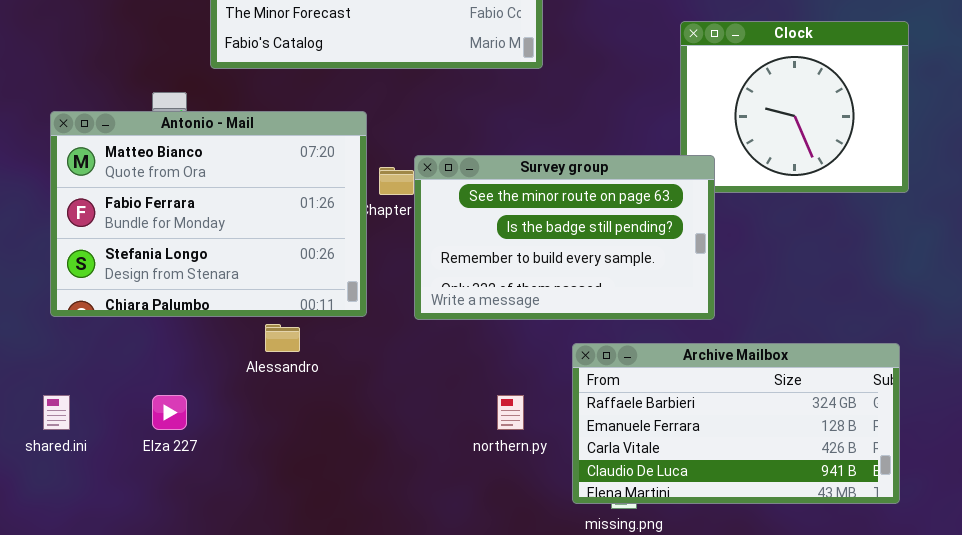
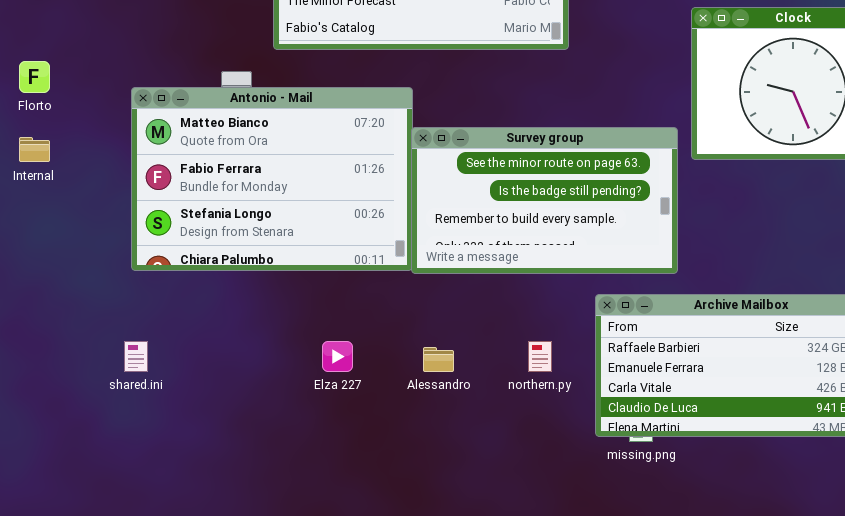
Survey group: [414,155,715,320] -> [411,127,678,274], moved
Alessandro: [265,324,300,352] -> [423,347,454,372], moved
Elza 227: [152,395,187,430] -> [322,341,353,372], moved

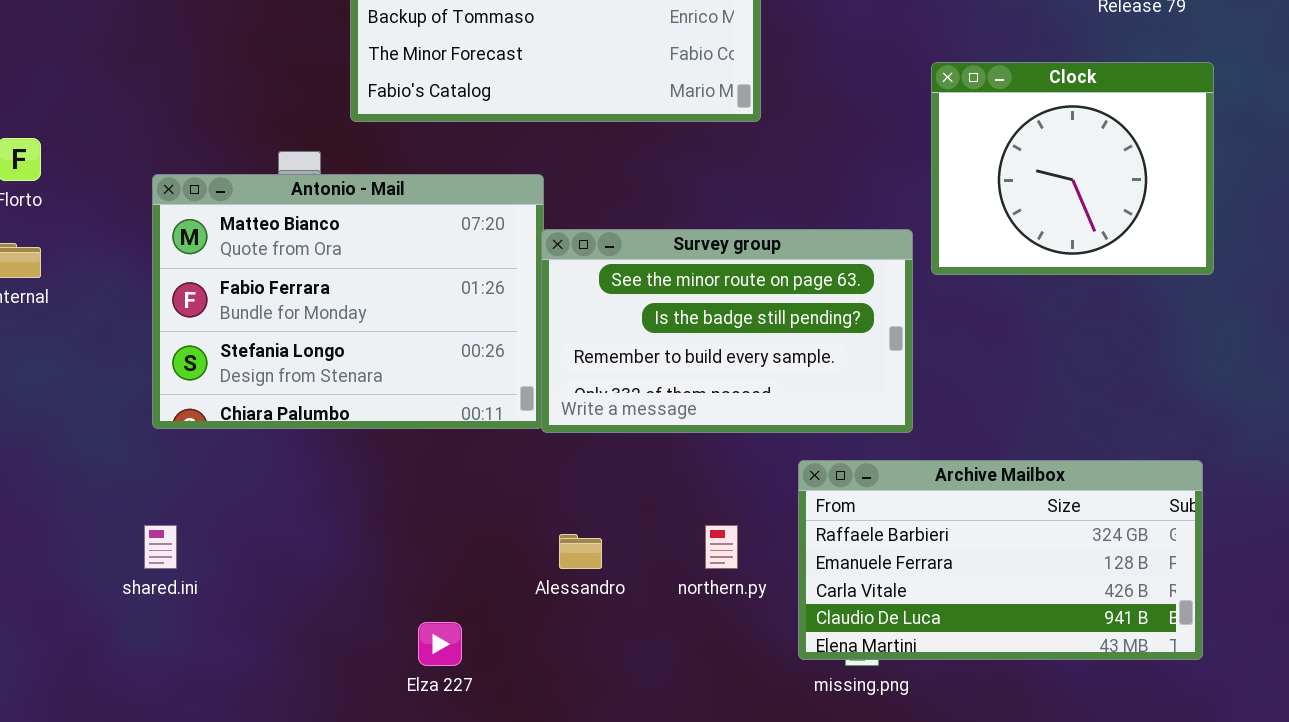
Elza 227: [322,341,353,372] -> [418,622,462,666], moved

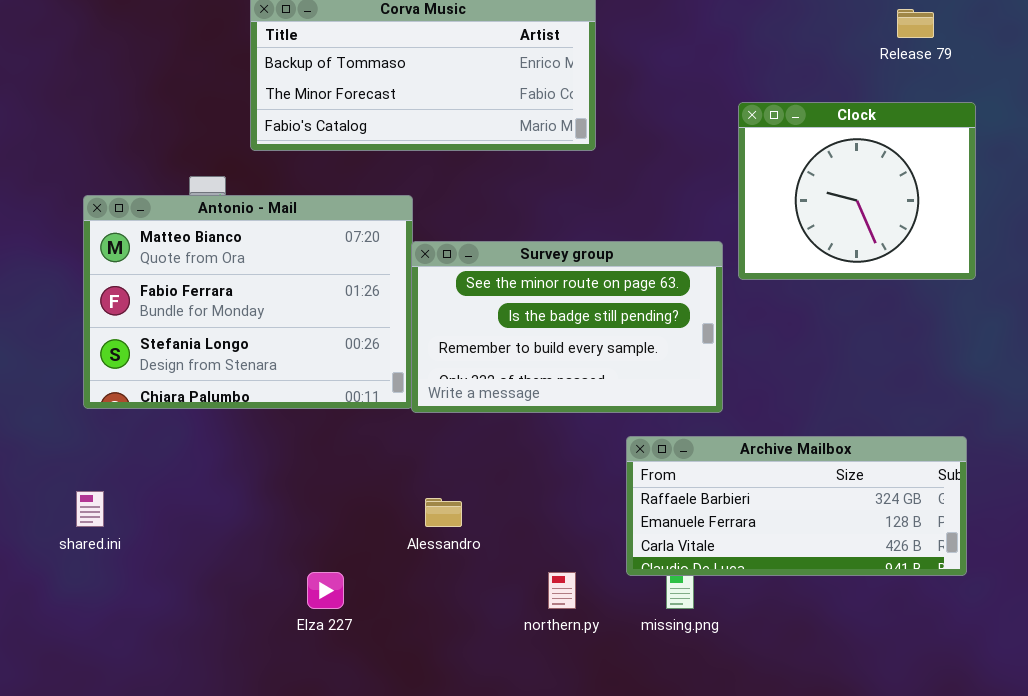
Archive Mailbox: [798,460,1203,660] -> [626,436,967,576], resized
northern.py: [705,525,738,569] -> [548,572,576,609], moved

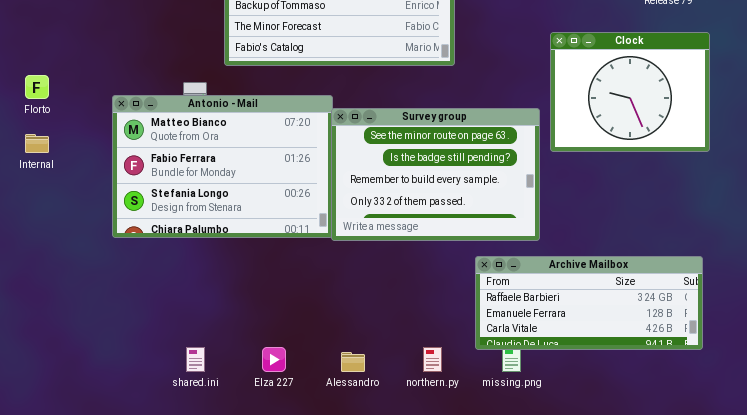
Survey group: [411,241,723,413] -> [331,108,540,241], resized
shared.ini: [76,491,104,527] -> [186,347,205,372], moved
Alessandro: [425,498,462,527] -> [341,352,365,372], moved

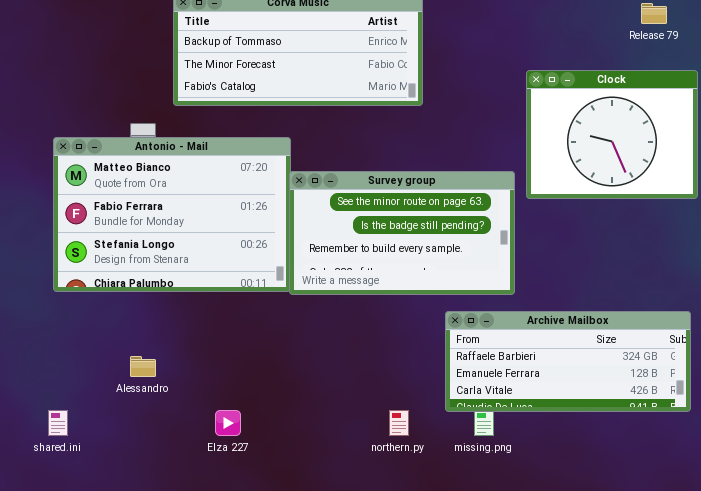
Survey group: [331,108,540,241] -> [289,171,515,295], resized
shared.ini: [186,347,205,372] -> [48,410,68,436], moved
Alessandro: [341,352,365,372] -> [130,356,156,377], moved

